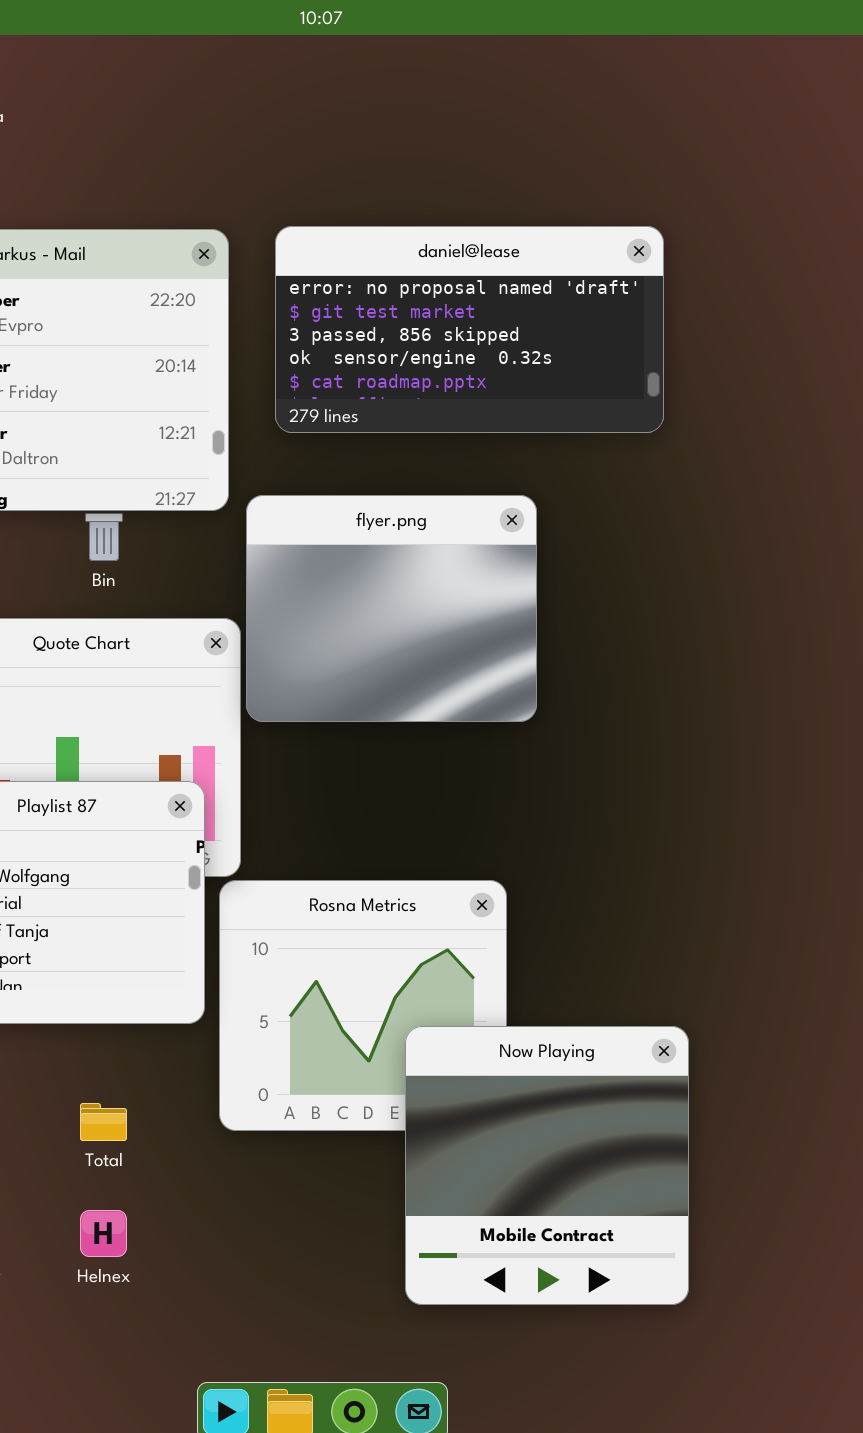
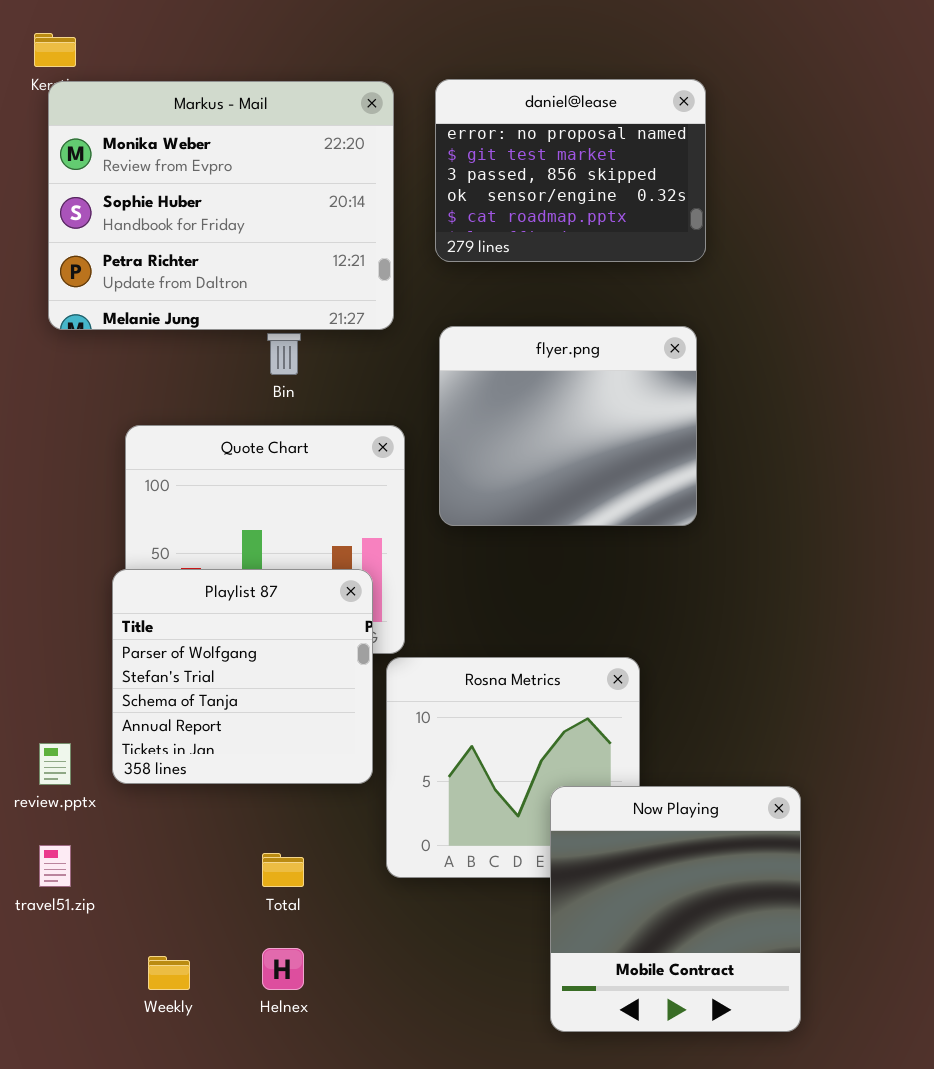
daniel@lease: [275,226,664,433] -> [435,79,706,262], resized
flyer.png: [246,495,537,722] -> [439,326,697,526], moved

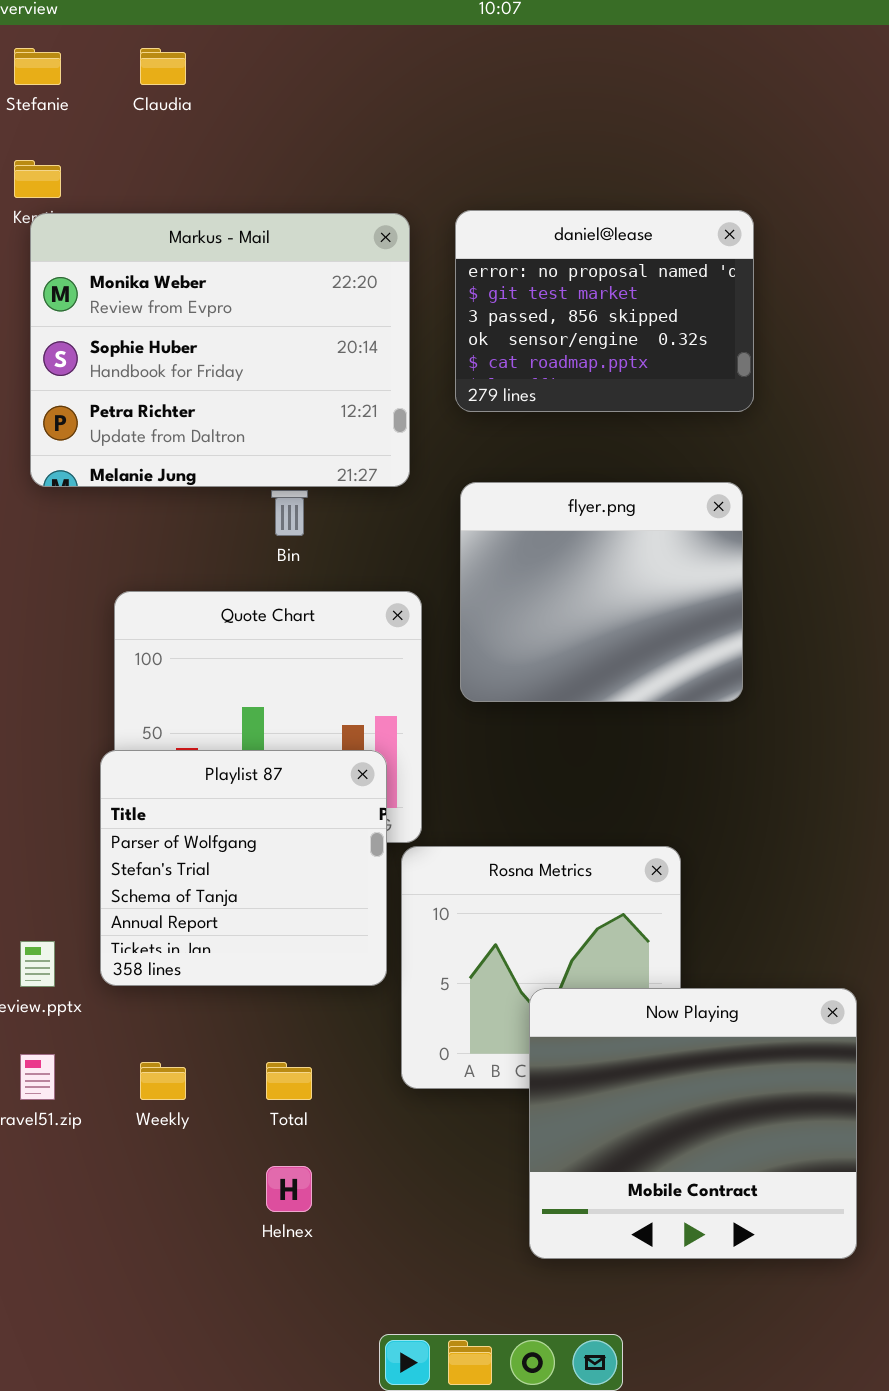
Now Playing: [550,786,801,1032] -> [529,988,857,1259], resized
Weekly: [148,956,190,990] -> [140,1062,186,1100], moved

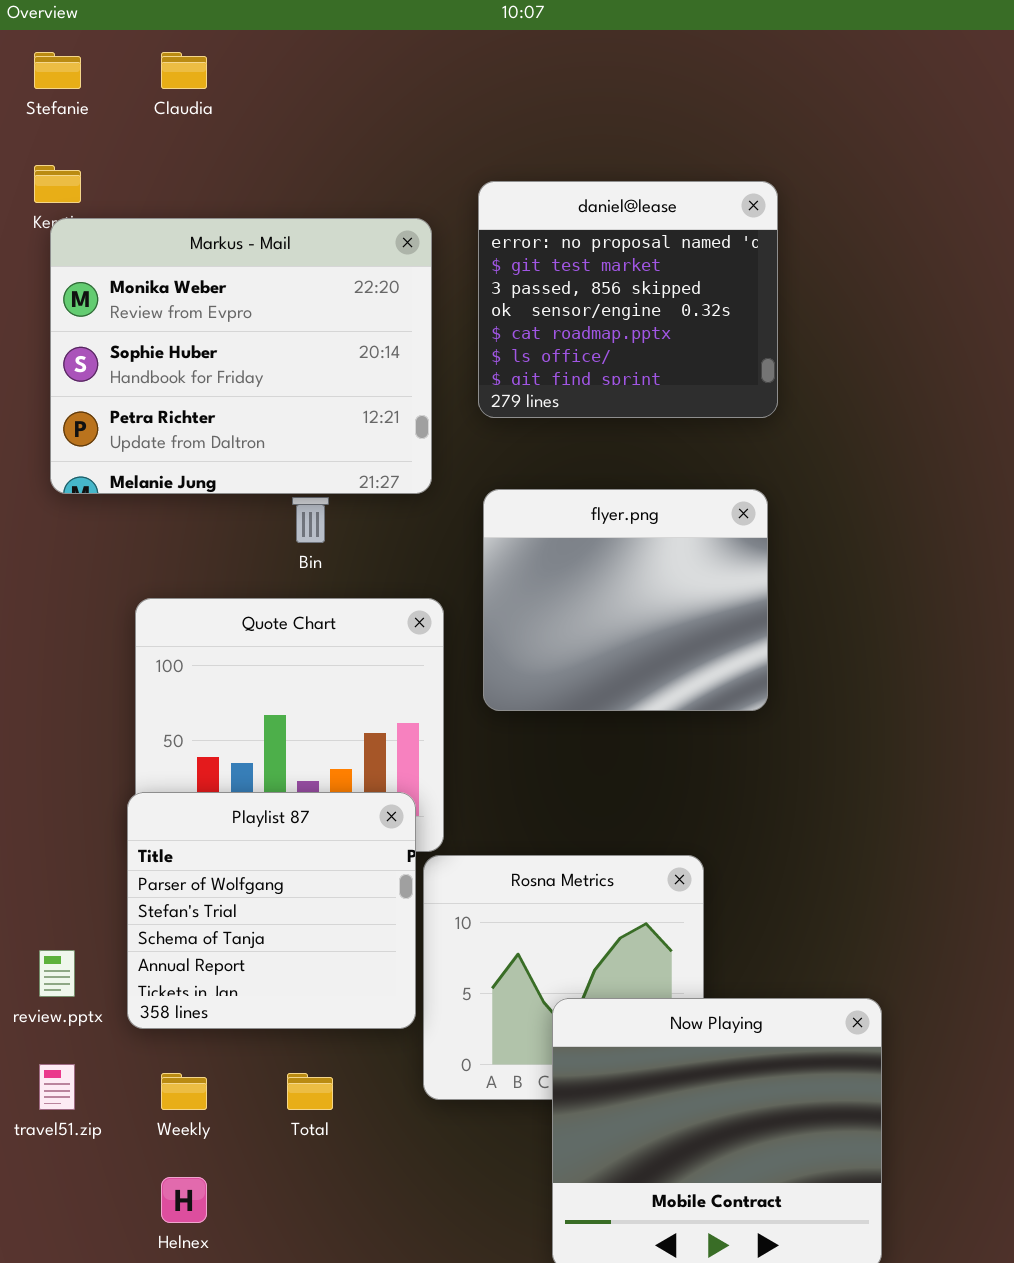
daniel@lease: [455,210,754,412] -> [478,181,778,418], resized
Playlist 87: [100,750,387,986] -> [127,792,416,1029], moved
Helnex: [266,1166,312,1212] -> [161,1177,207,1223], moved

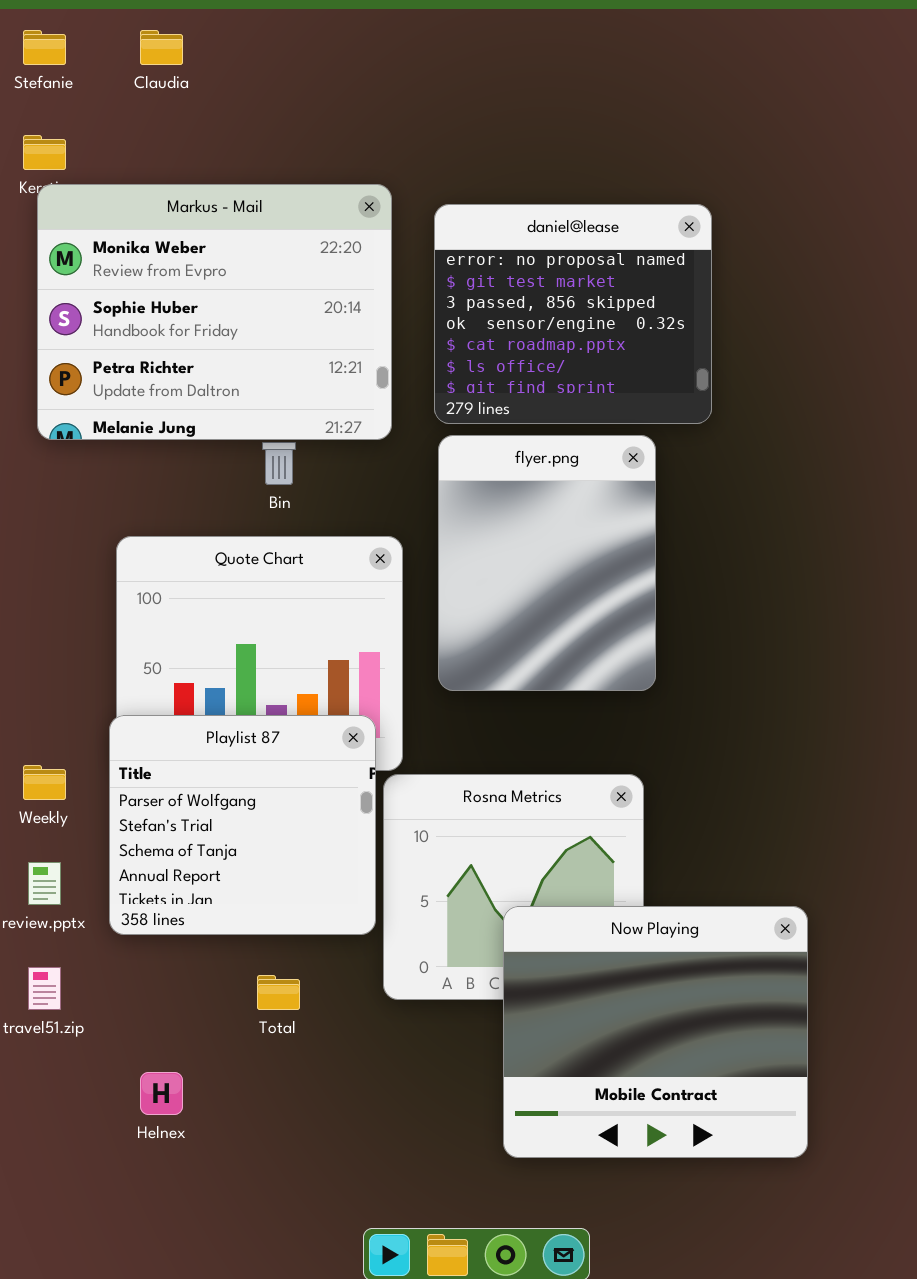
daniel@lease: [478,181,778,418] -> [434,204,712,424], moved
flyer.png: [483,489,768,711] -> [438,435,656,691], resized
Weekly: [161,1073,207,1110] -> [23,765,66,800], moved

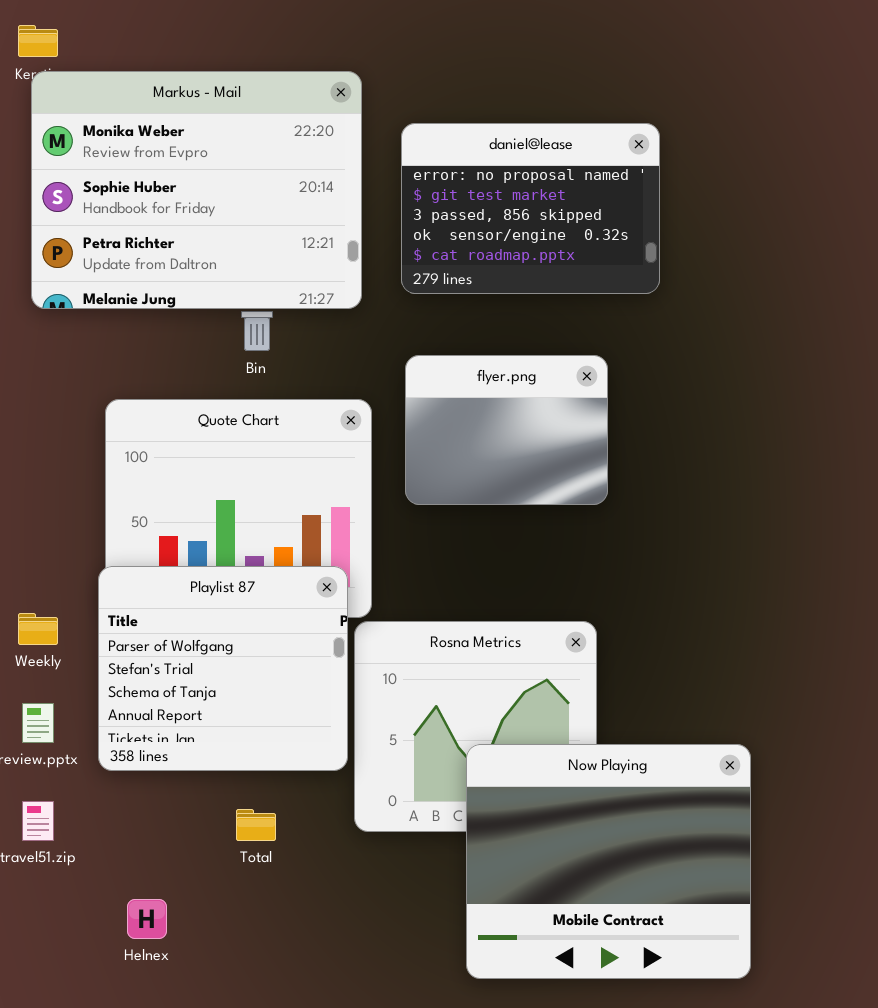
daniel@lease: [434,204,712,424] -> [401,123,660,294], resized
flyer.png: [438,435,656,691] -> [405,355,608,505], moved, resized

